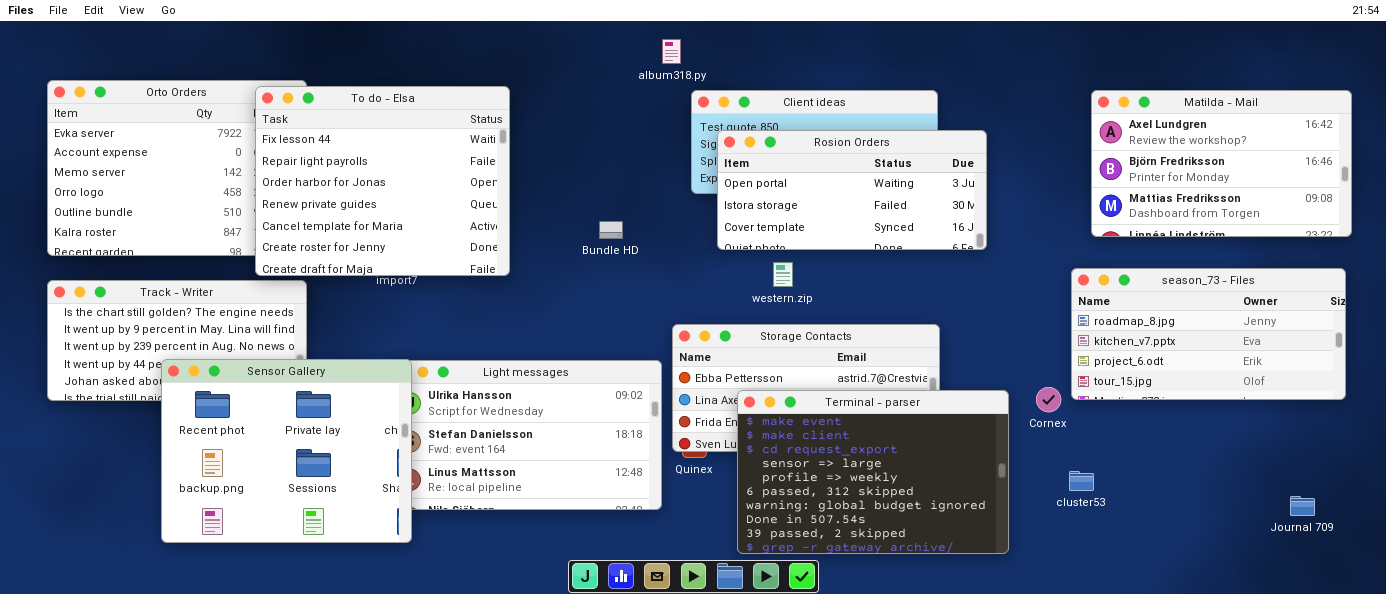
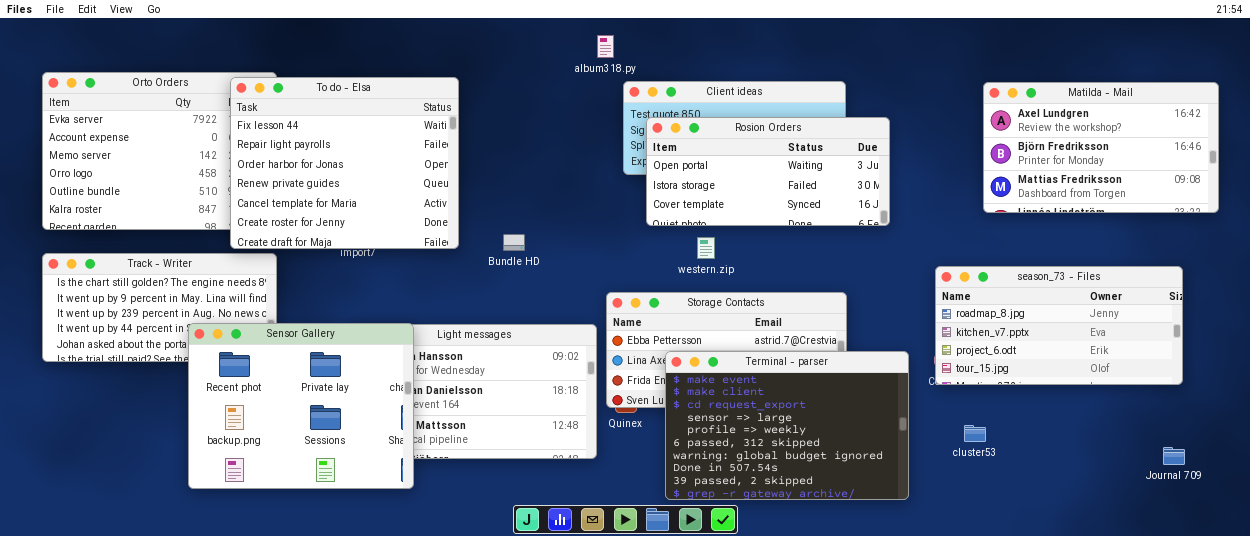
Bundle HD: [599,221,623,239] -> [503,234,525,251], moved
season_73 - Files: [1071,268,1346,400] -> [935,266,1183,385], moved
Sensor Gallery: [161,359,412,543] -> [188,323,414,489], moved

